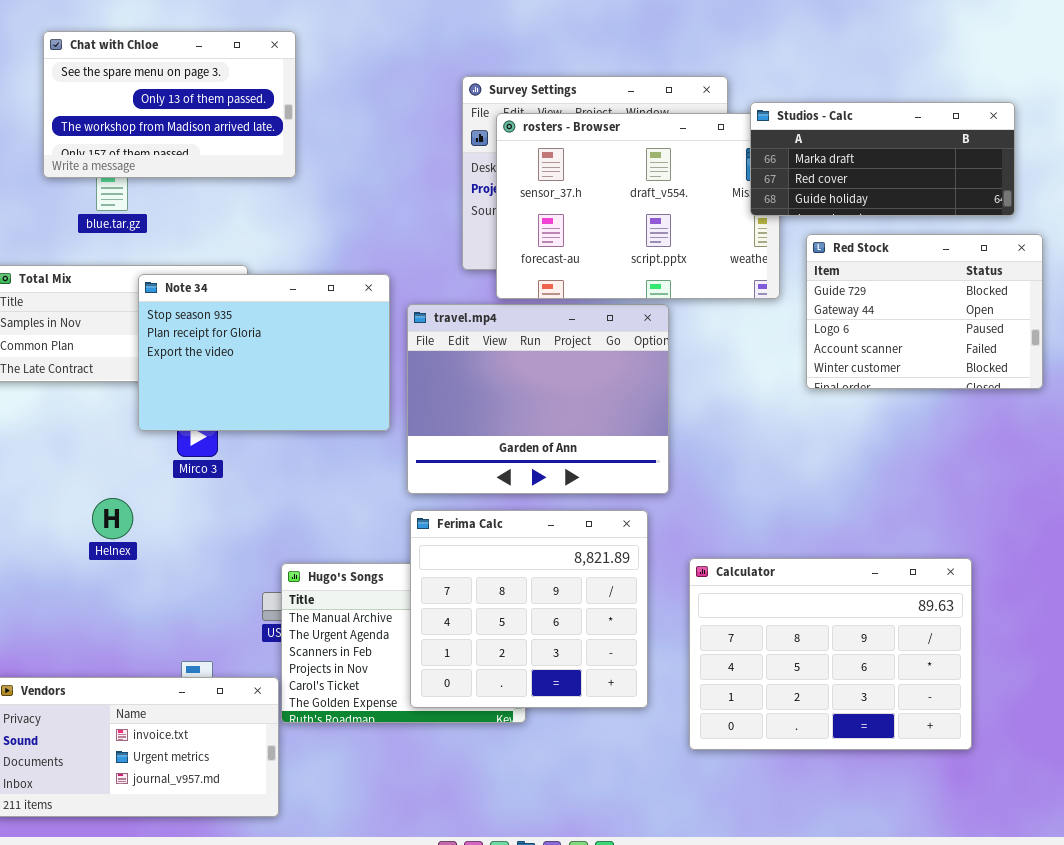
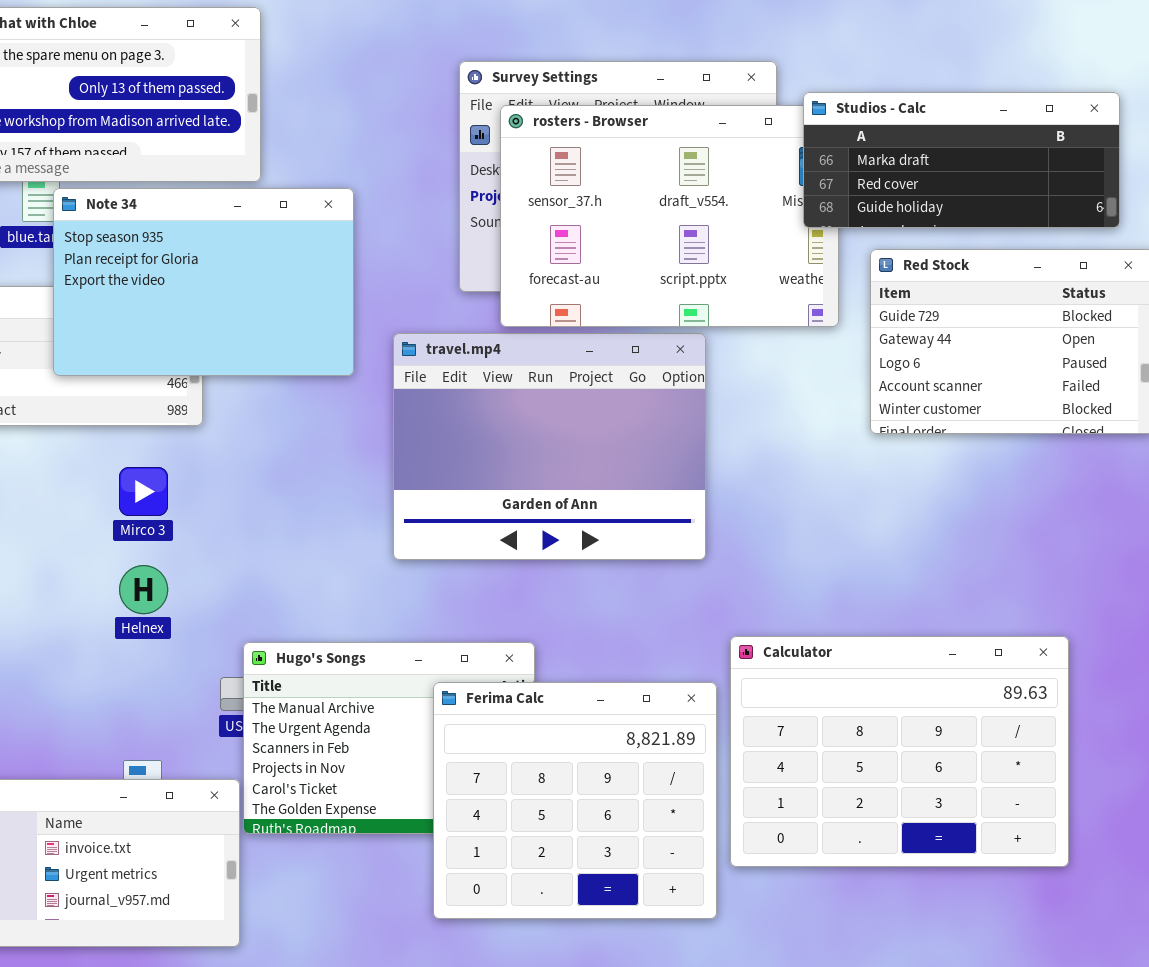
Note 34: [138,274,390,431] -> [53,188,354,376], moved
Helnex: [92,498,133,539] -> [119,565,168,614], moved
Ferima Calc: [410,510,648,708] -> [433,682,717,919], moved

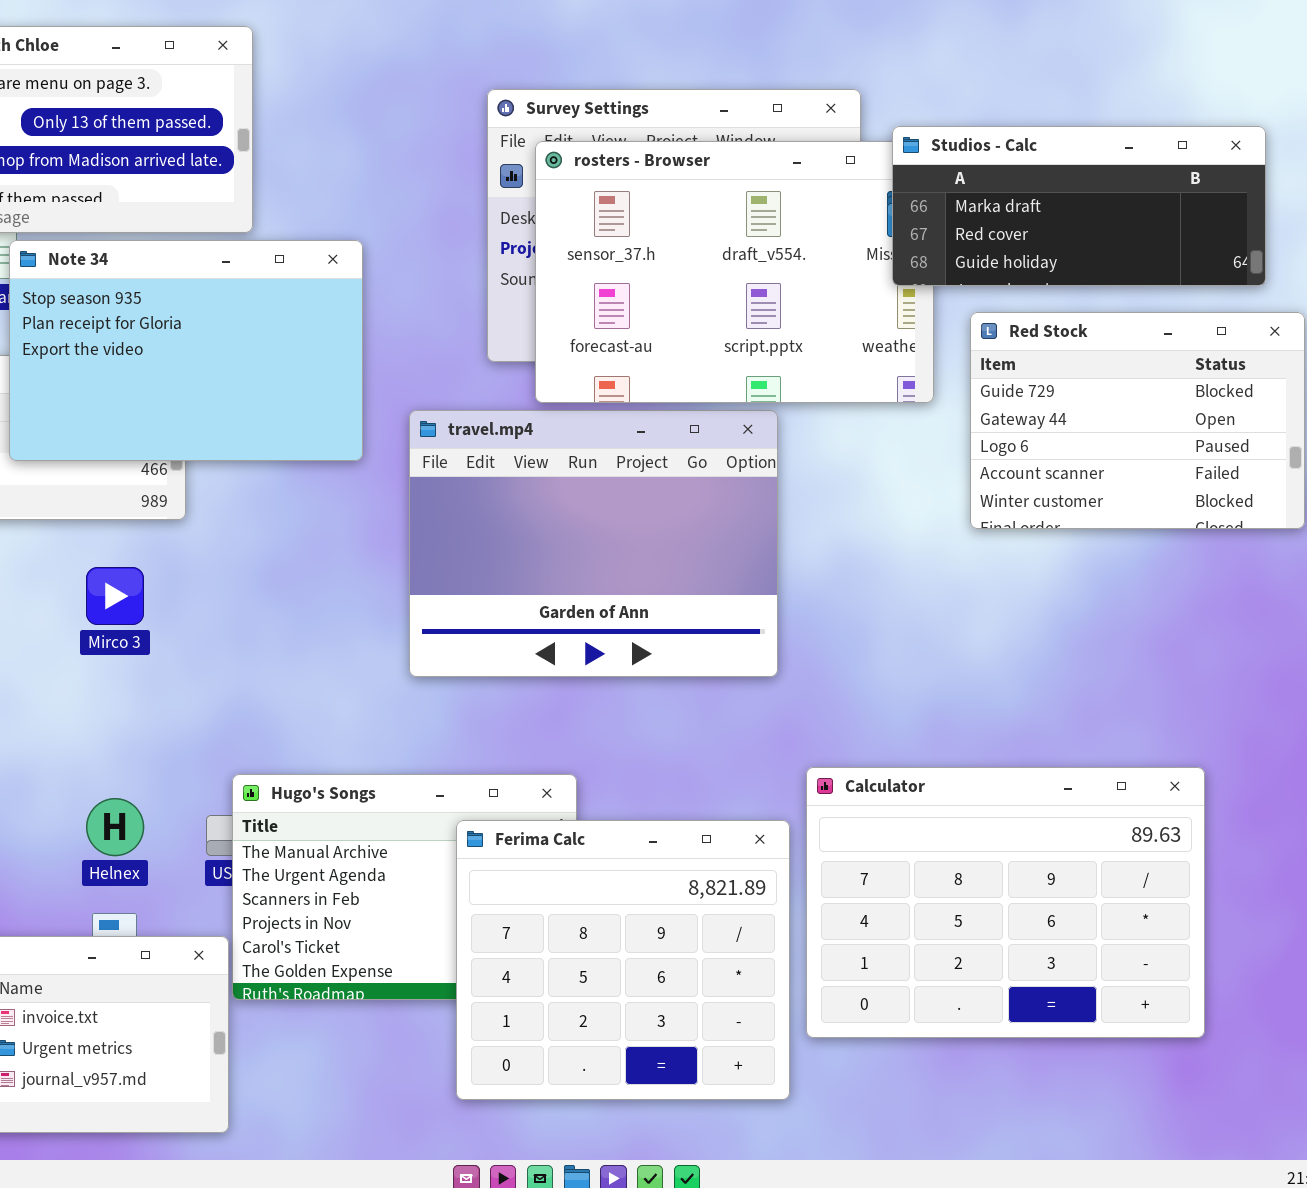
Helnex: [119,565,168,614] -> [86,798,144,856], moved

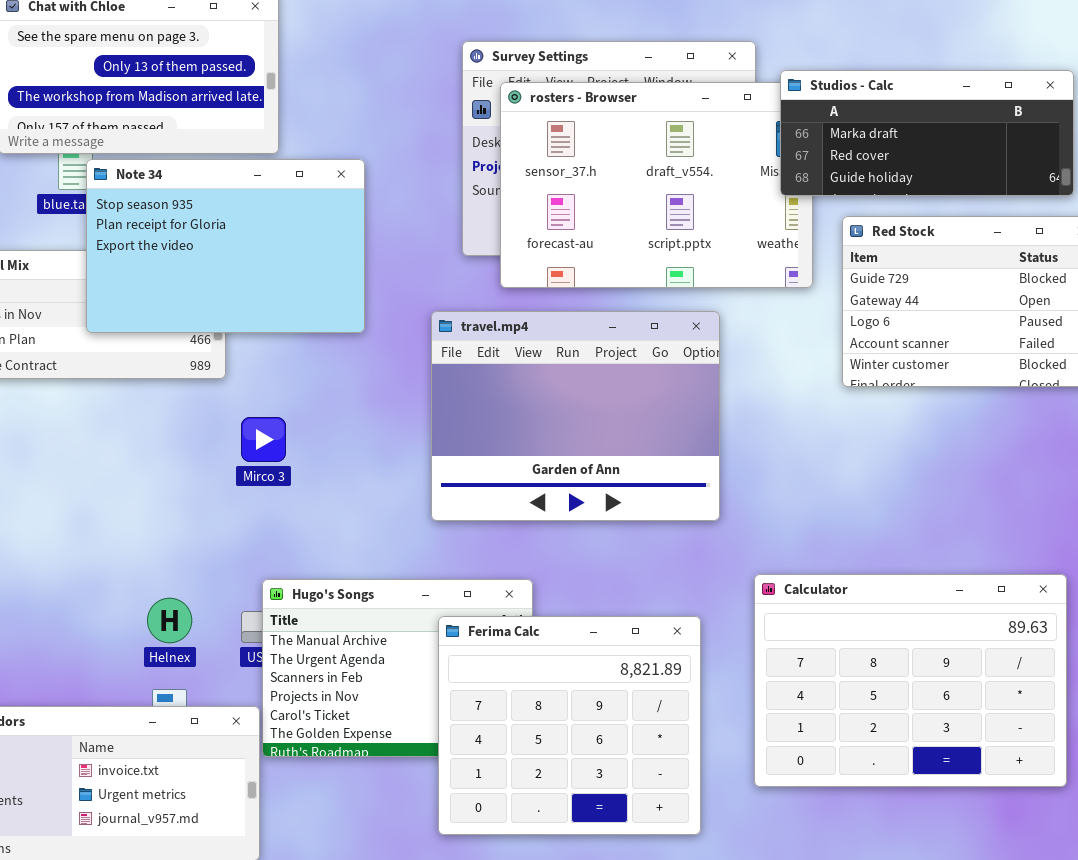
travel.mp4: [409,410,778,677] -> [431,311,720,521], moved
Mirco 3: [86,567,144,625] -> [241,417,286,462], moved
Calculator: [806,767,1205,1038] -> [754,574,1067,787], moved

